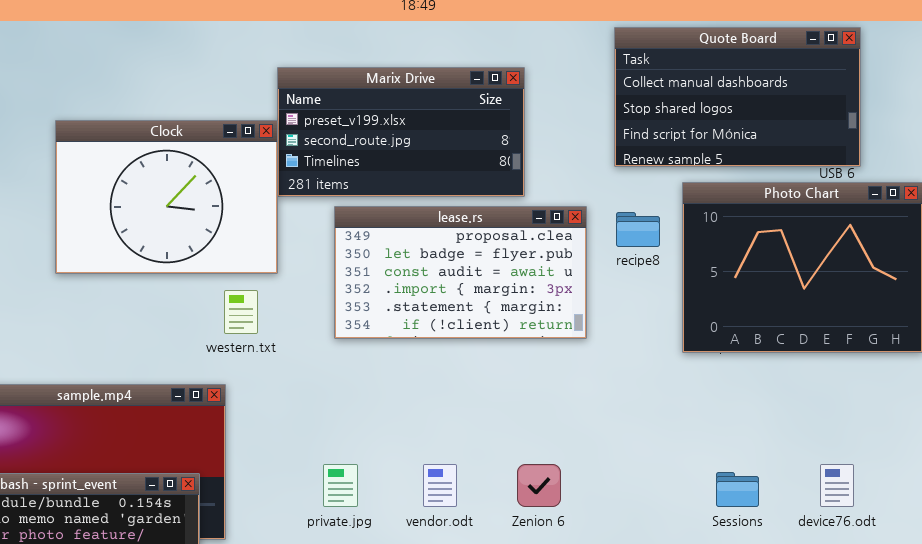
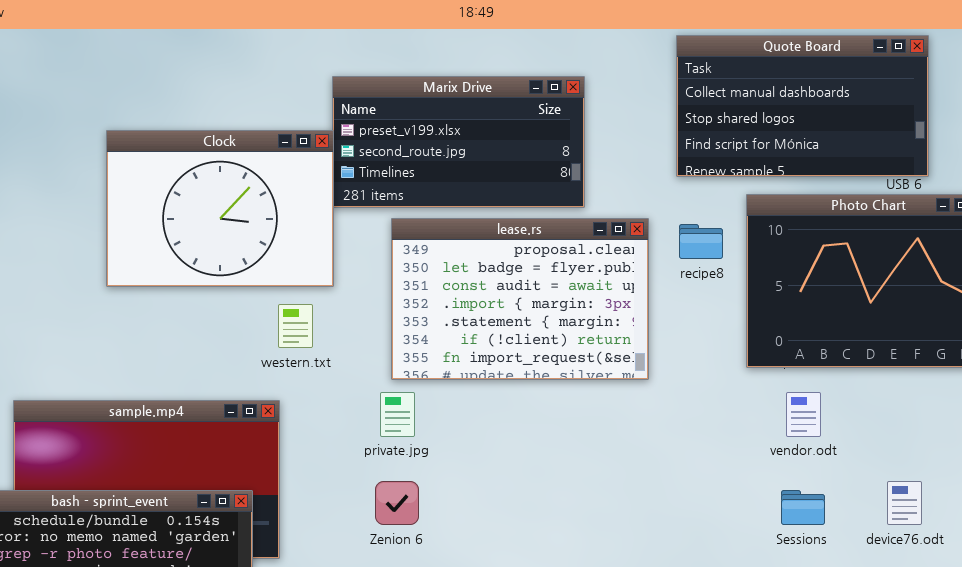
lease.rs: [334,206,587,339] -> [391,218,649,380], resized
private.jpg: [323,464,358,507] -> [380,392,415,437], moved
vendor.odt: [423,464,457,507] -> [786,392,821,437], moved
Zenion 6: [517,464,561,507] -> [375,481,419,525], moved

